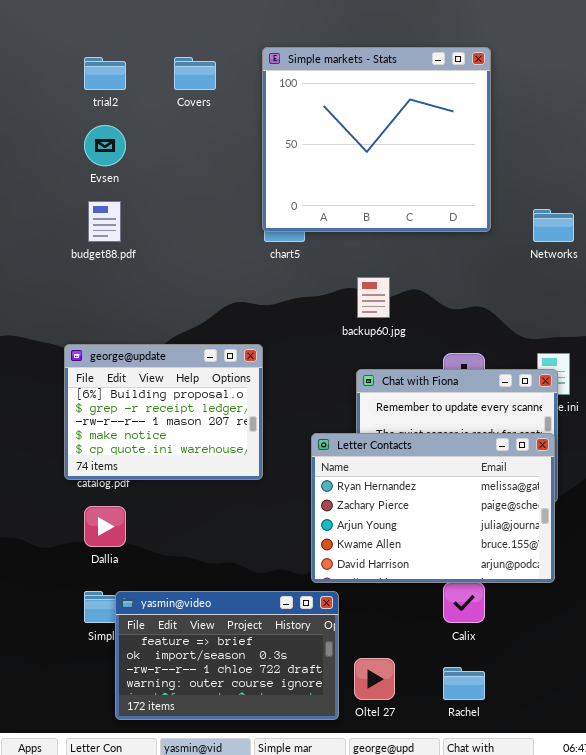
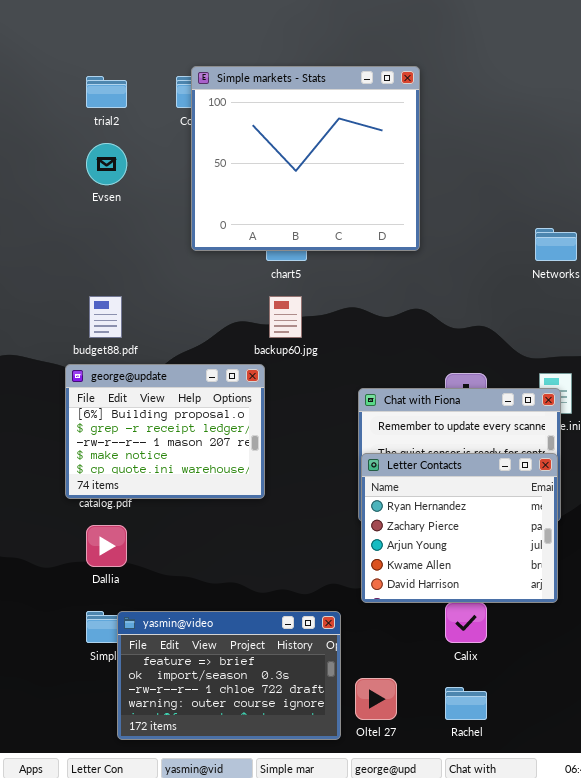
Simple markets - Stats: [262,47,491,232] -> [191,66,420,251], moved
budget88.pdf: [88,201,121,242] -> [89,296,122,338], moved
backup60.jpg: [357,277,390,318] -> [269,296,302,338], moved
Letter Contacts: [311,433,555,583] -> [361,453,558,603], resized

